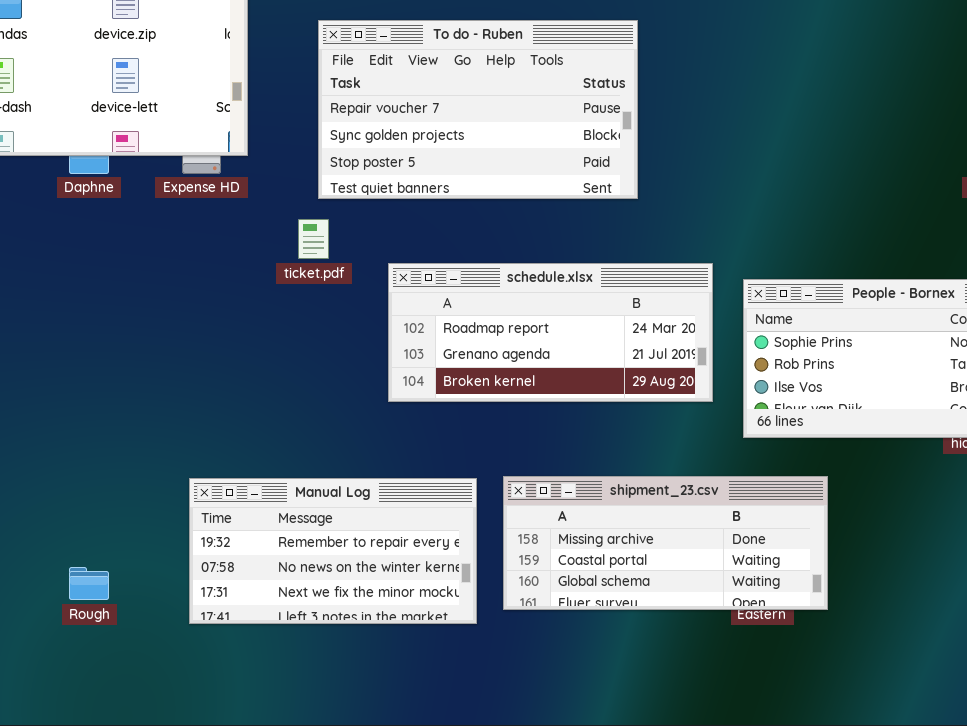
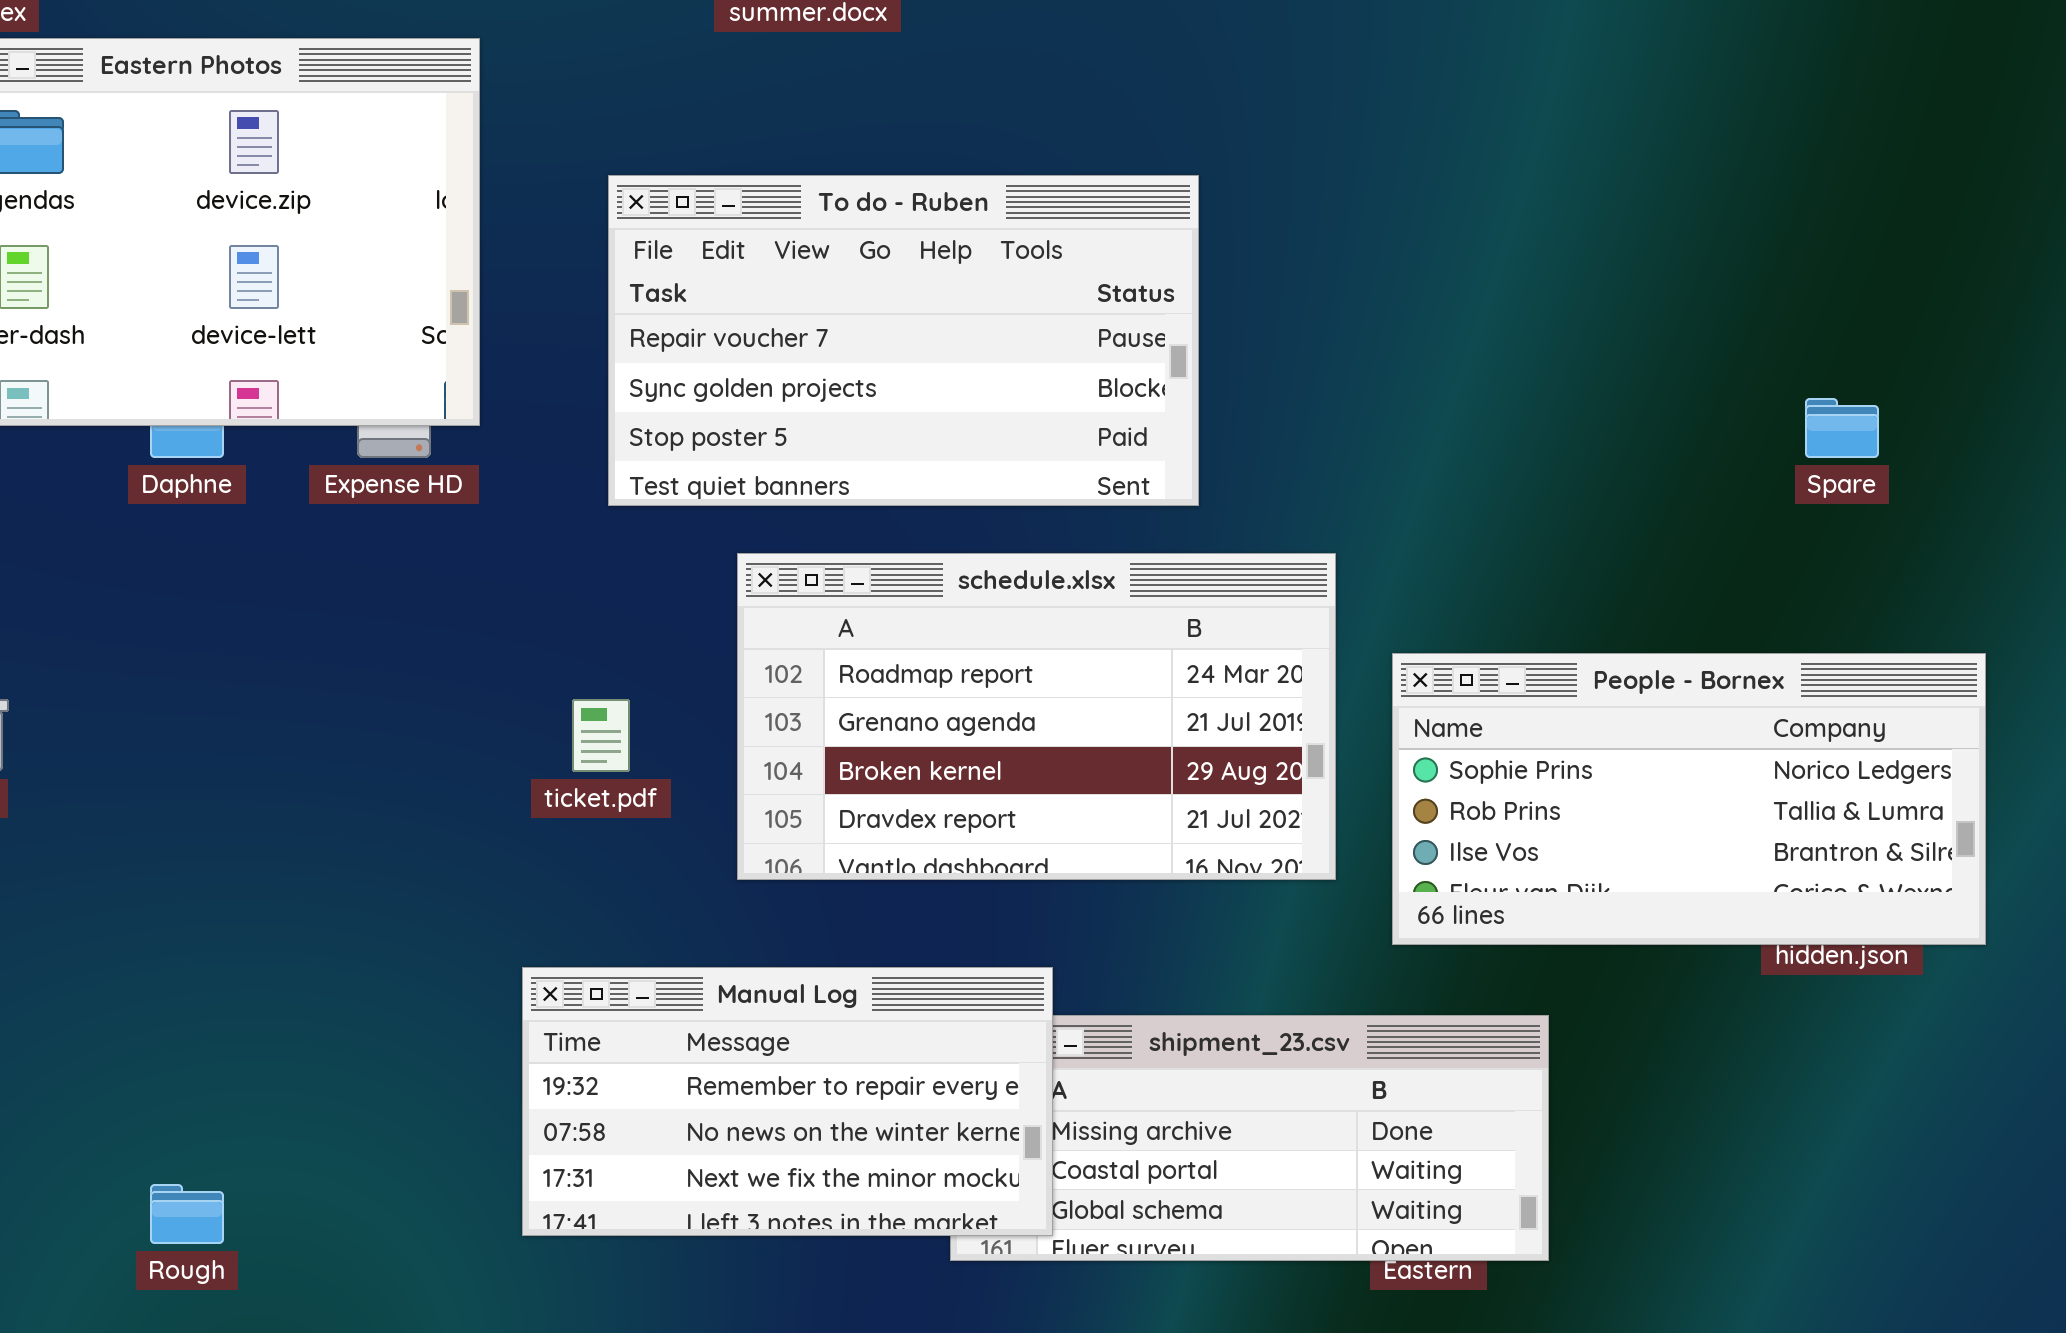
ticket.pdf: [298,219,329,259] -> [572,699,630,772], moved
schedule.xlsx: [388,263,713,402] -> [737,553,1336,880], resized
Manual Log: [189,478,477,624] -> [522,967,1053,1236], moved

